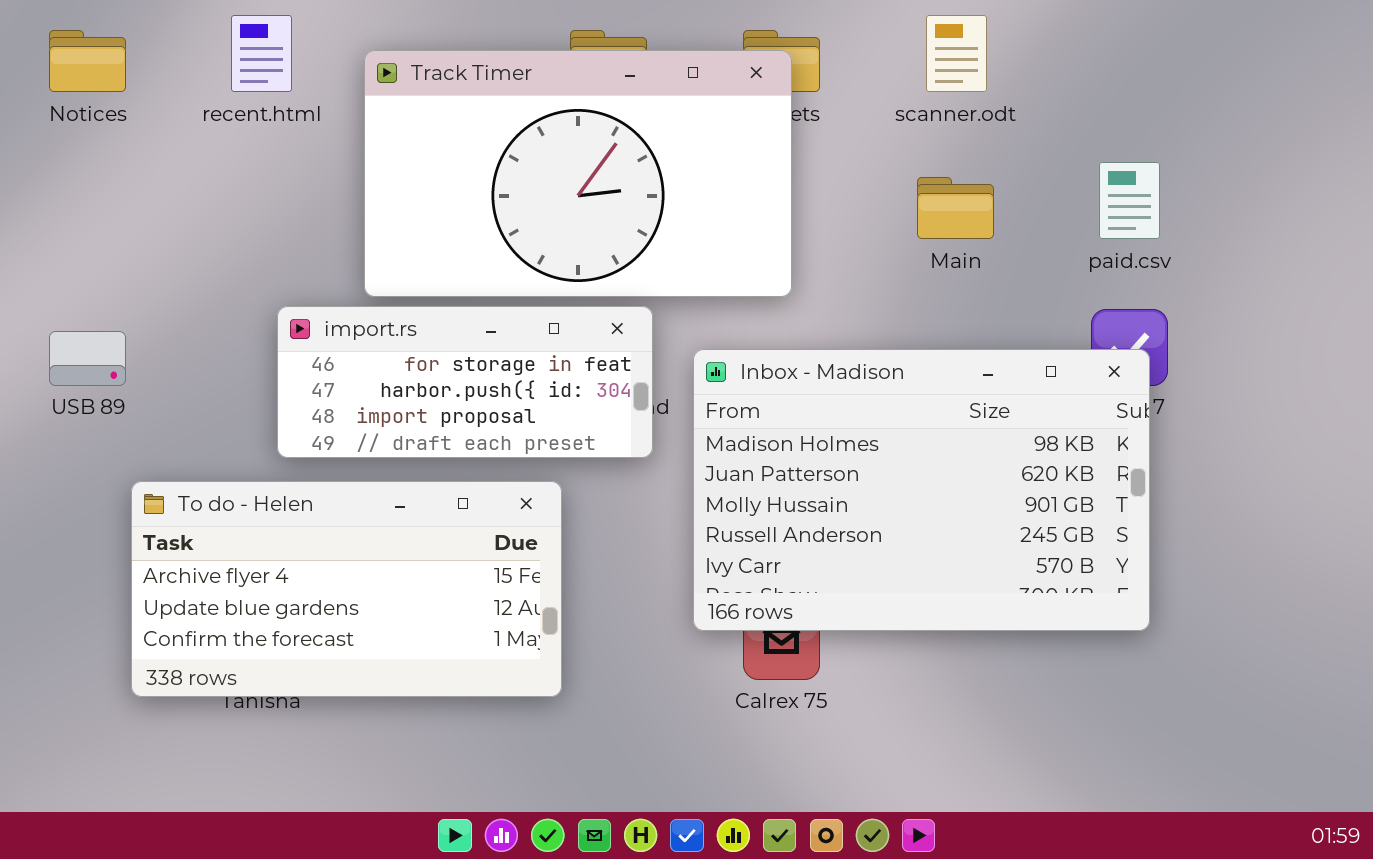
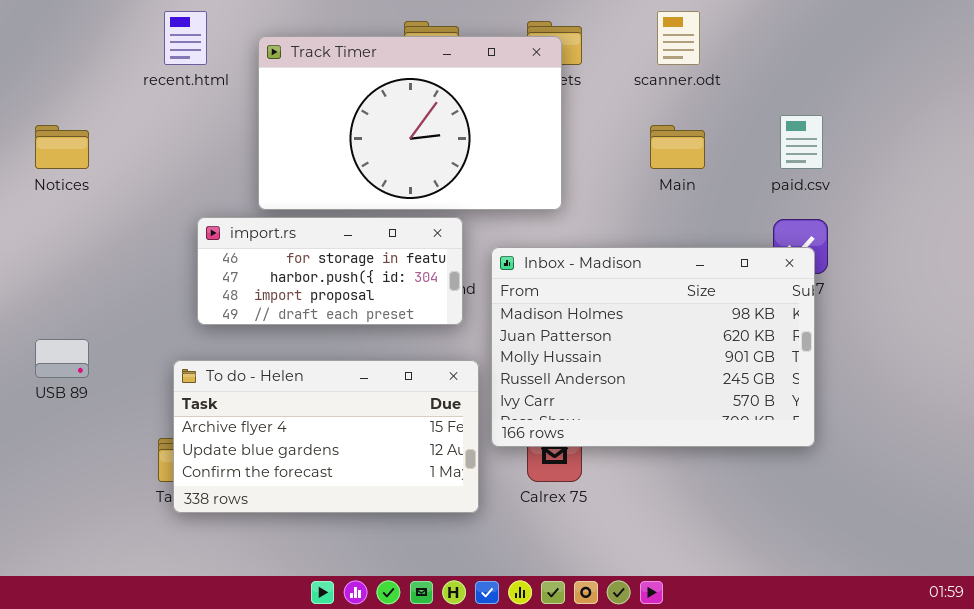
Notices: [49,30,126,92] -> [35,125,89,169], moved
USB 89: [49,331,126,386] -> [35,339,89,378], moved
To do - Helen: [131,481,562,697] -> [173,360,479,513], moved

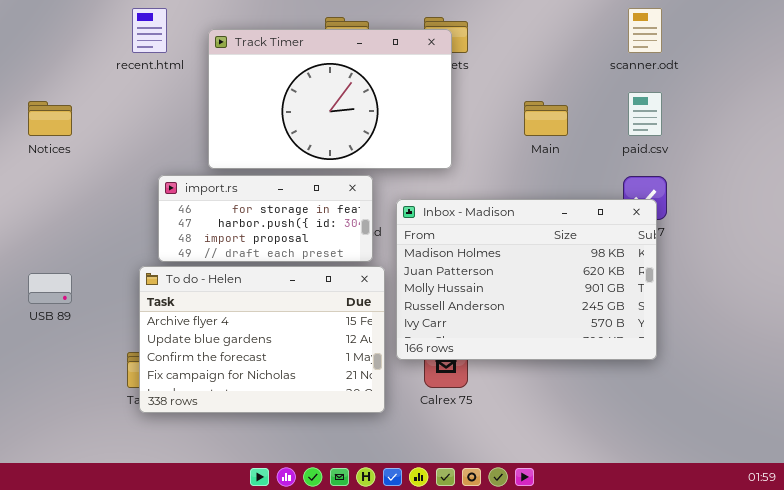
scanner.odt: [657,11,700,65] -> [628,8,662,53], moved
To do - Helen: [173,360,479,513] -> [139,266,385,413], resized

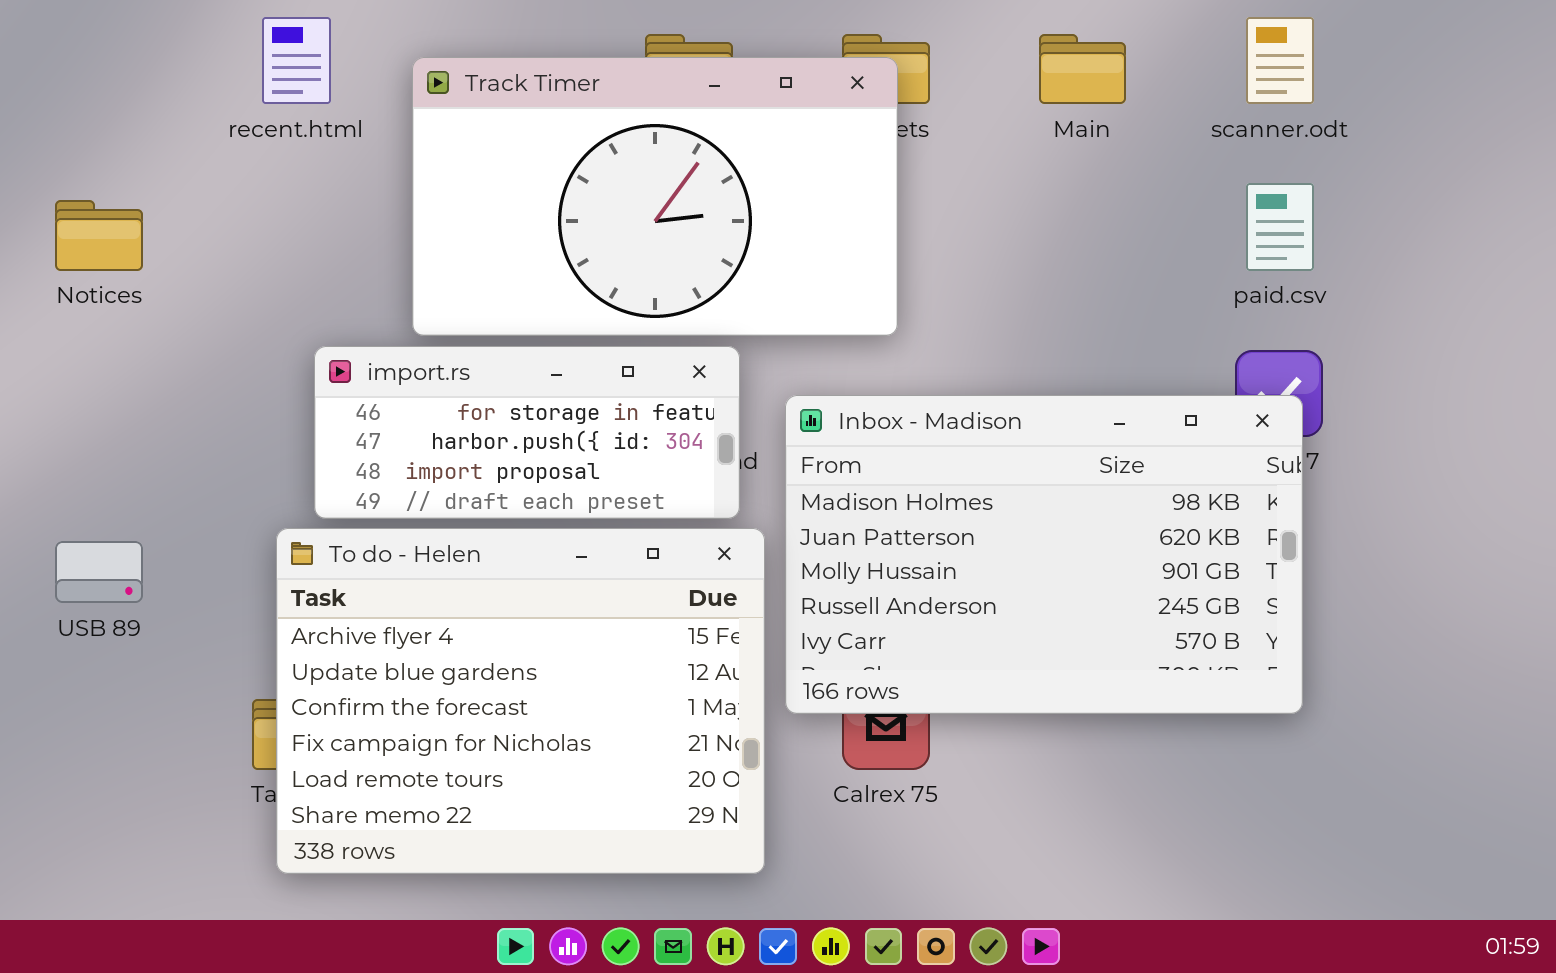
Main: [524,101,568,136] -> [1039,34,1126,104], moved
To do - Helen: [139,266,385,413] -> [276,528,765,874], resized

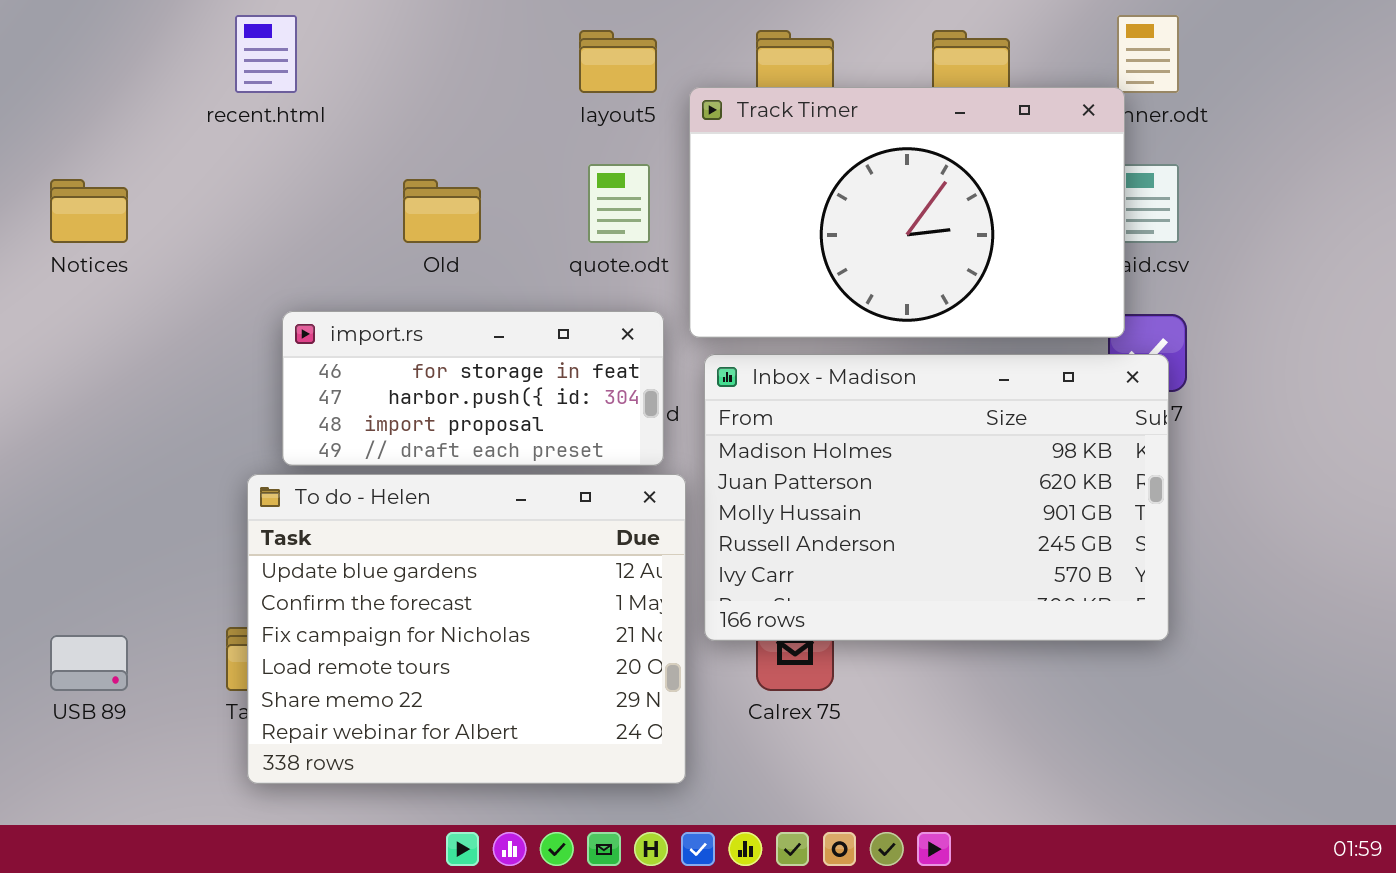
Track Timer: [412,57,898,336] -> [689,87,1125,338], moved
To do - Helen: [276,528,765,874] -> [247,474,686,784], scrolled down 1 row
USB 89: [55,541,143,603] -> [50,635,128,691], moved

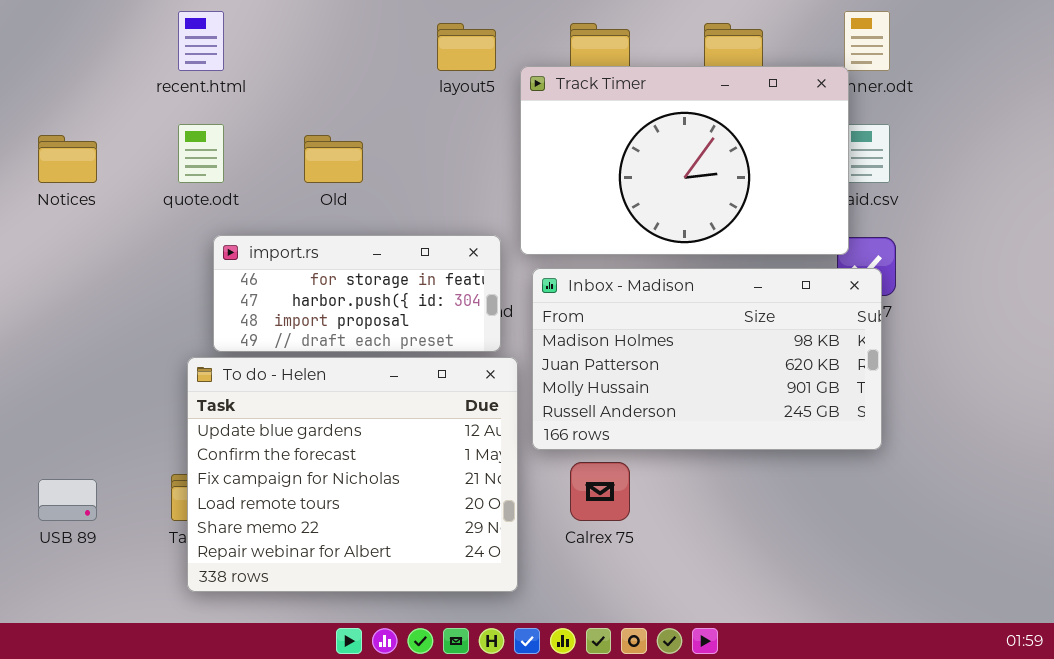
quote.odt: [588,164,650,243] -> [178,124,224,183], moved
Inbox - Madison: [704,354,1169,641] -> [532,268,882,450], resized

